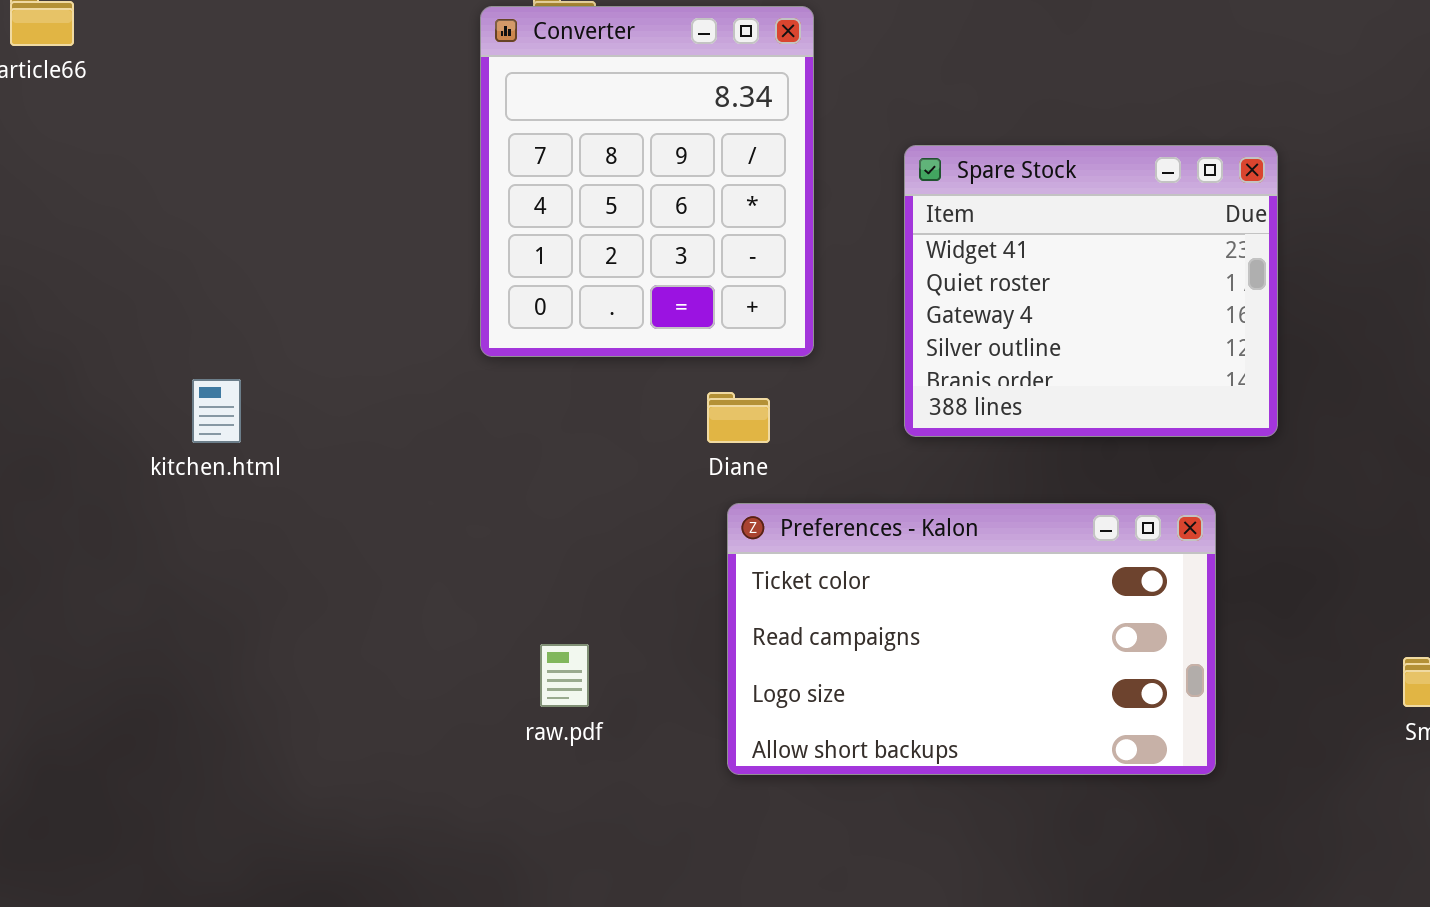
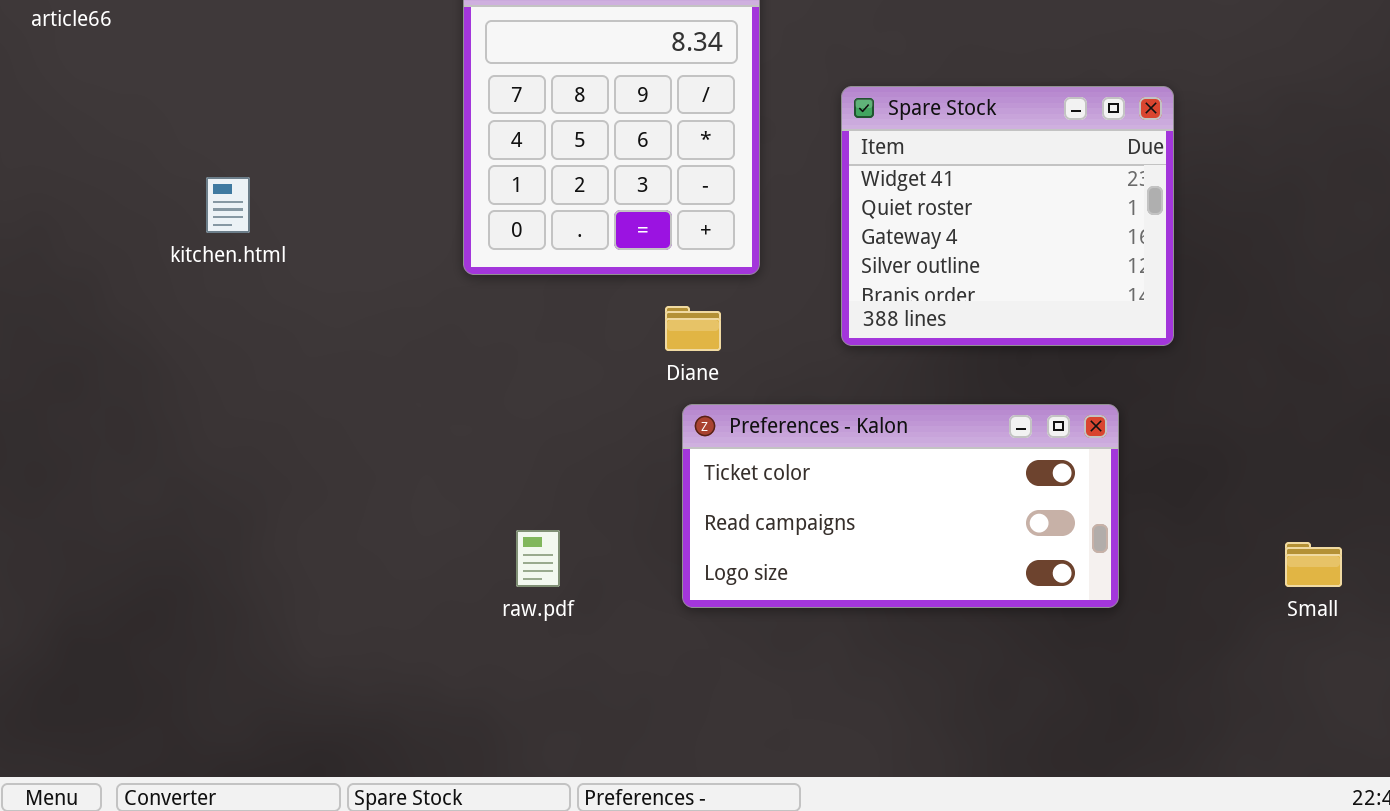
kitchen.html: [192,379,241,443] -> [206,177,250,233], moved
Preferences - Kalon: [727,503,1216,775] -> [682,404,1119,608], resized

